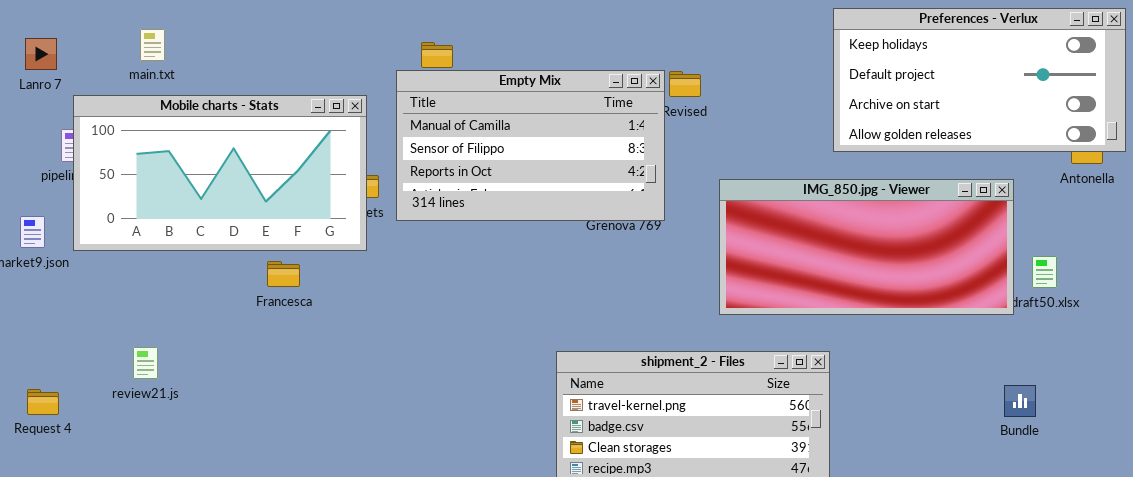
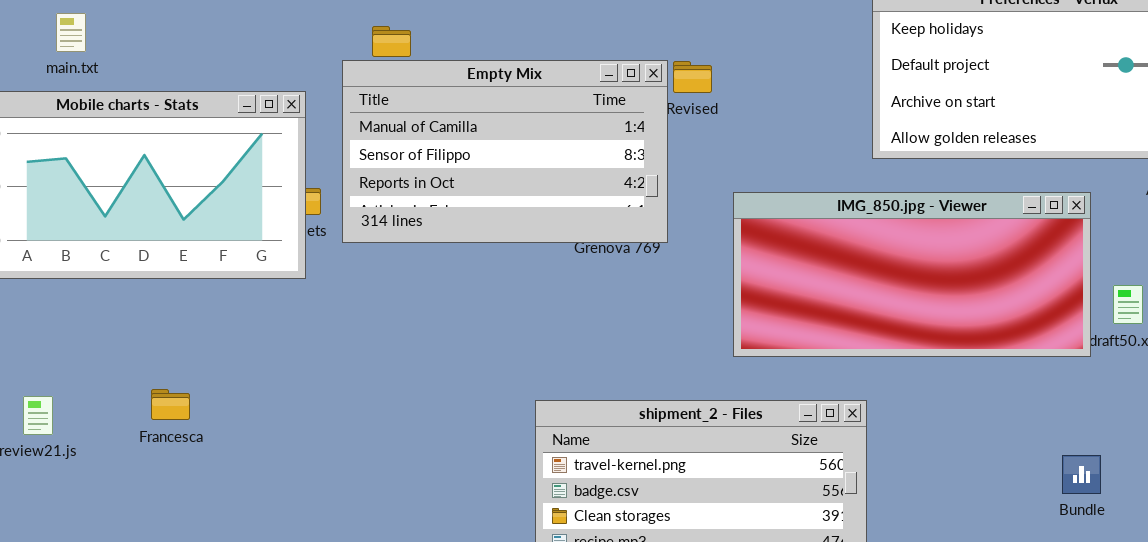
main.txt: [140,29,165,61] -> [56,13,86,52], moved
Francesca: [267,261,300,287] -> [151,389,190,420], moved
Bundle: [1004,385,1036,417] -> [1062,455,1101,494], moved

